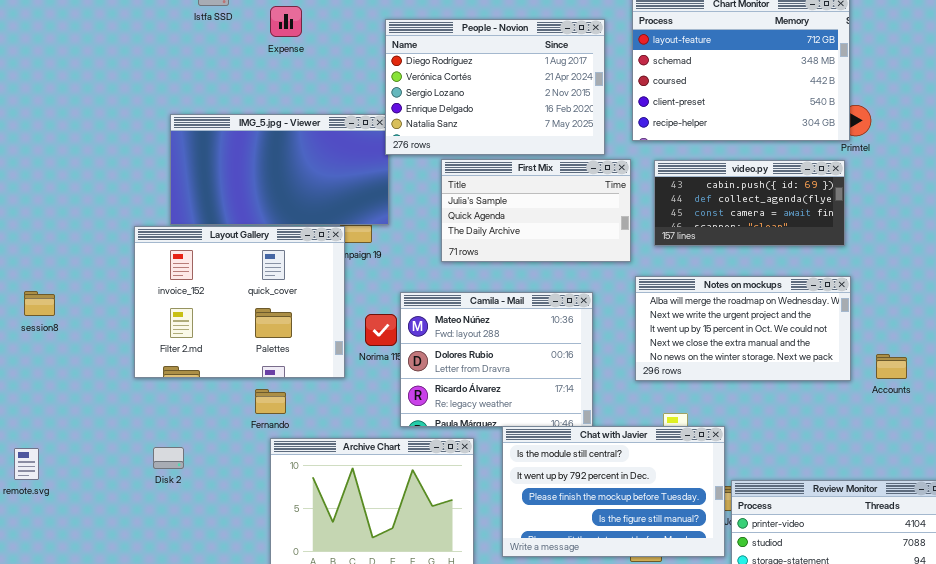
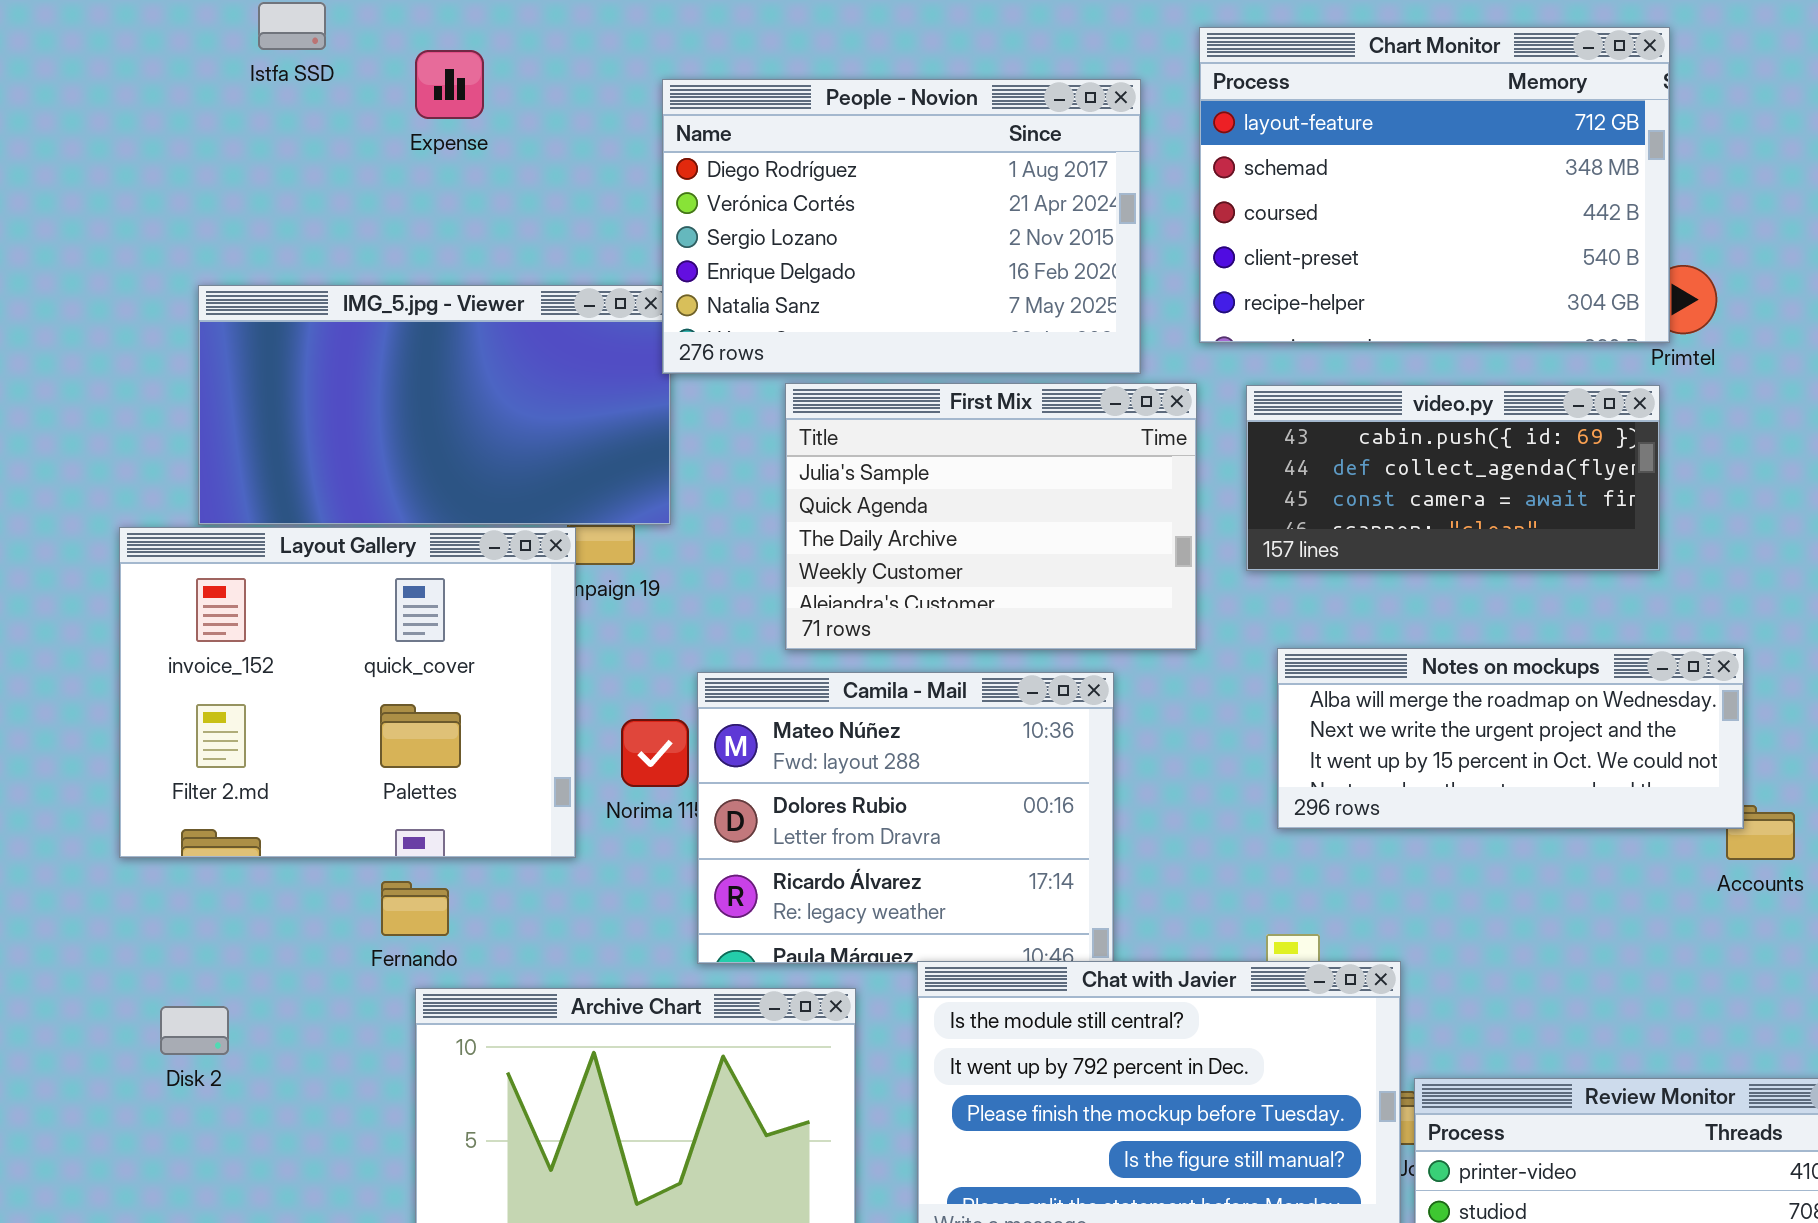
First Mix: [441,159,631,262] -> [785,383,1197,650], resized
Notes on mockups: [635,276,851,381] -> [1277,648,1744,829], moved, resized

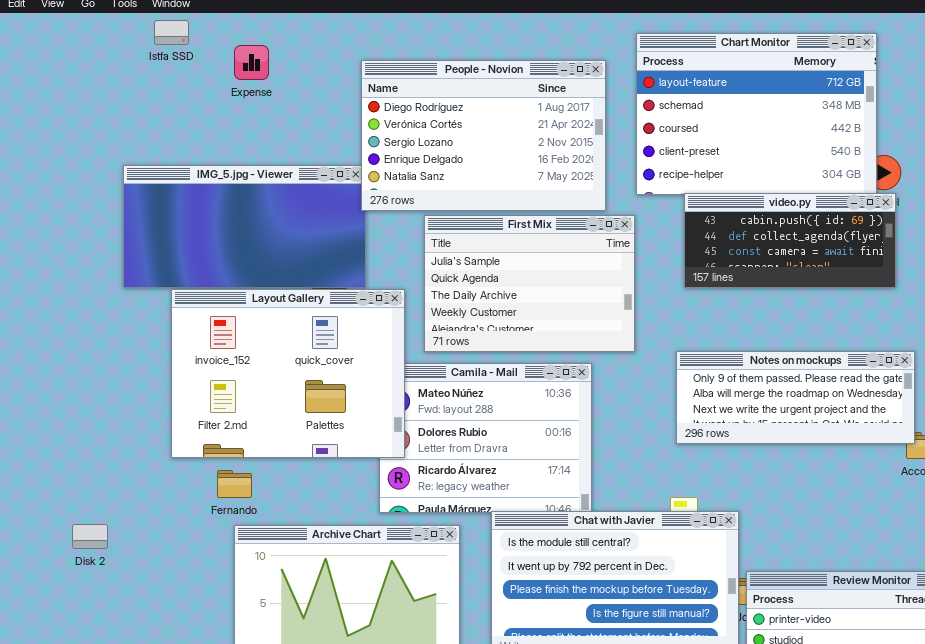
video.py: [1246,385,1660,571] -> [684,193,896,288], moved
Layout Gallery: [119,527,576,858] -> [171,289,405,458], moved
Notes on mockups: [1277,648,1744,829] -> [676,351,915,444], scrolled up 1 row
Disk 2: [160,1006,229,1055] -> [72,524,108,549], moved

